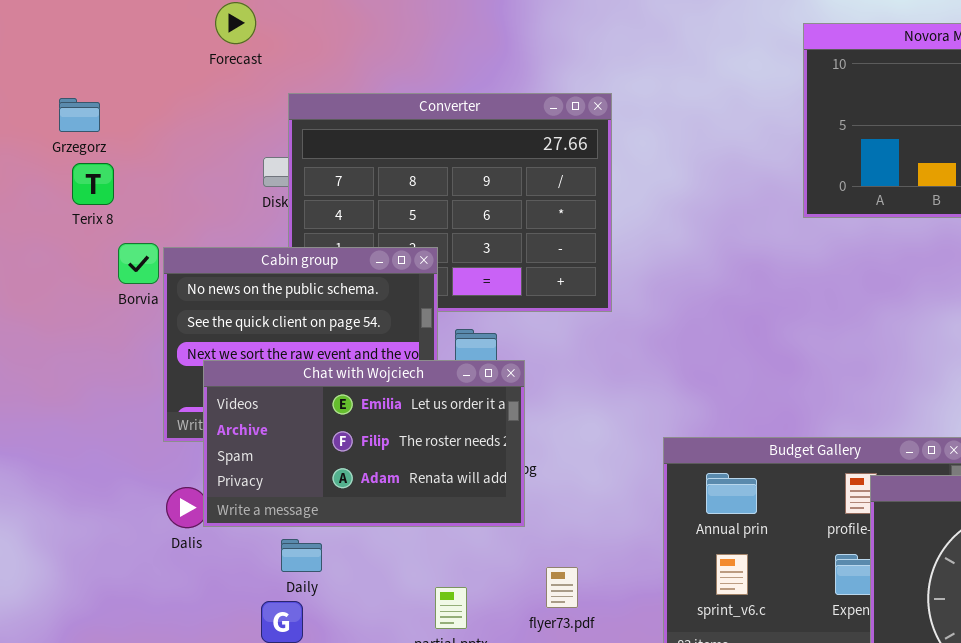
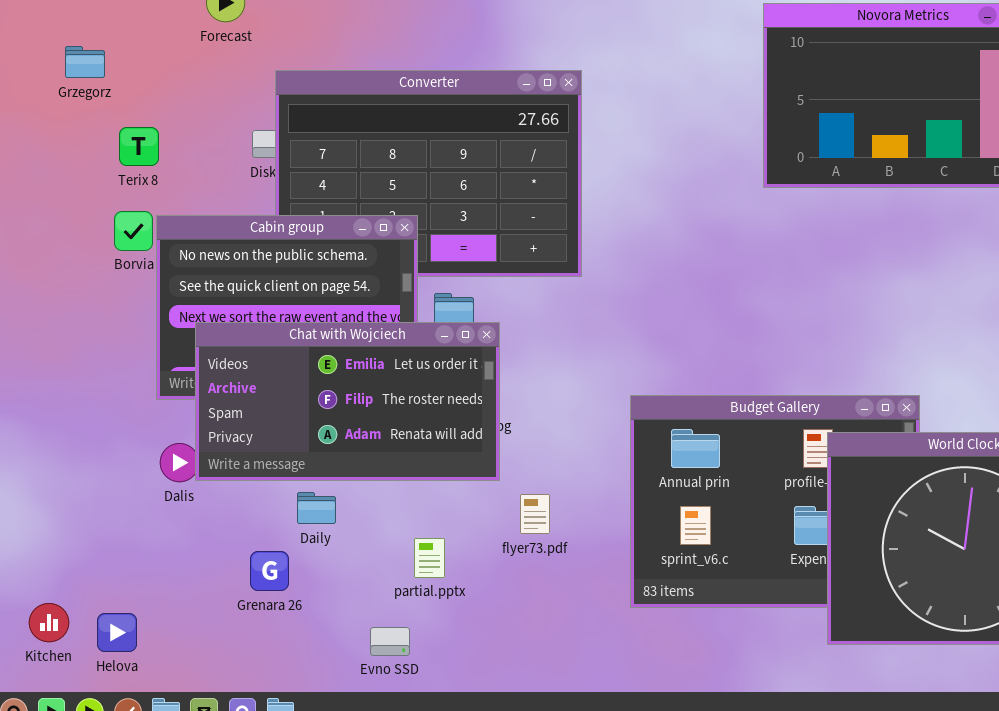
Grzegorz: [59,98,100,132] -> [65,46,105,78], moved
Terix 8: [72,163,114,205] -> [119,127,159,166], moved
Daily: [281,539,322,572] -> [297,492,336,524], moved
flyer73.pdf: [546,567,578,608] -> [520,494,550,534], moved

